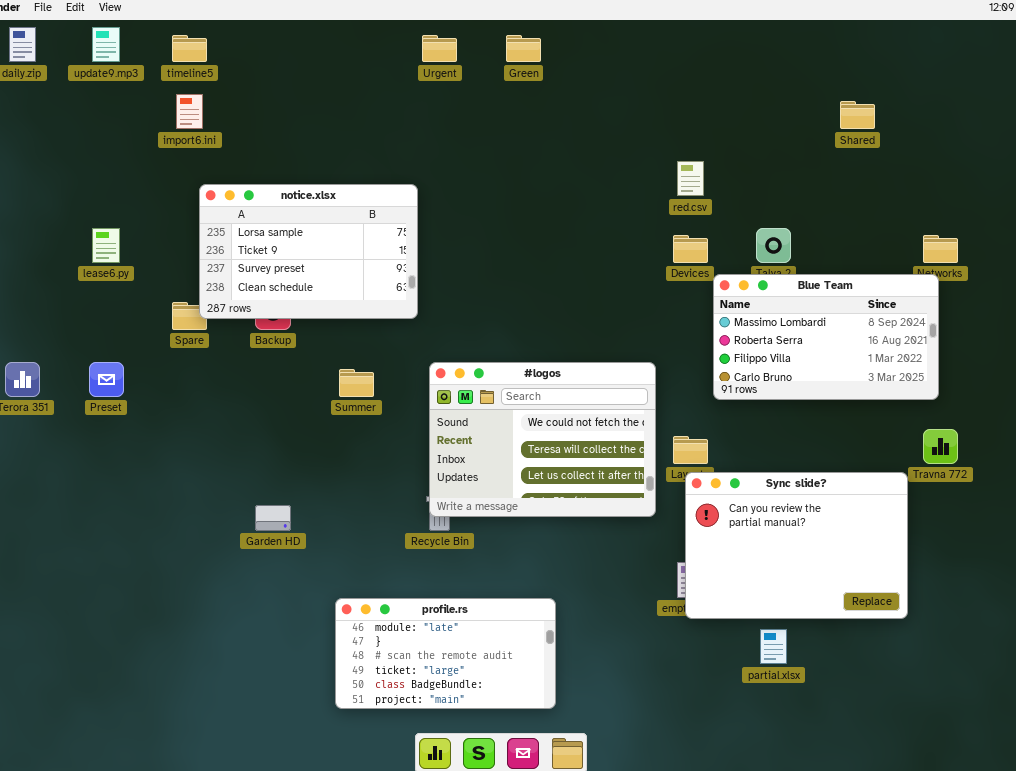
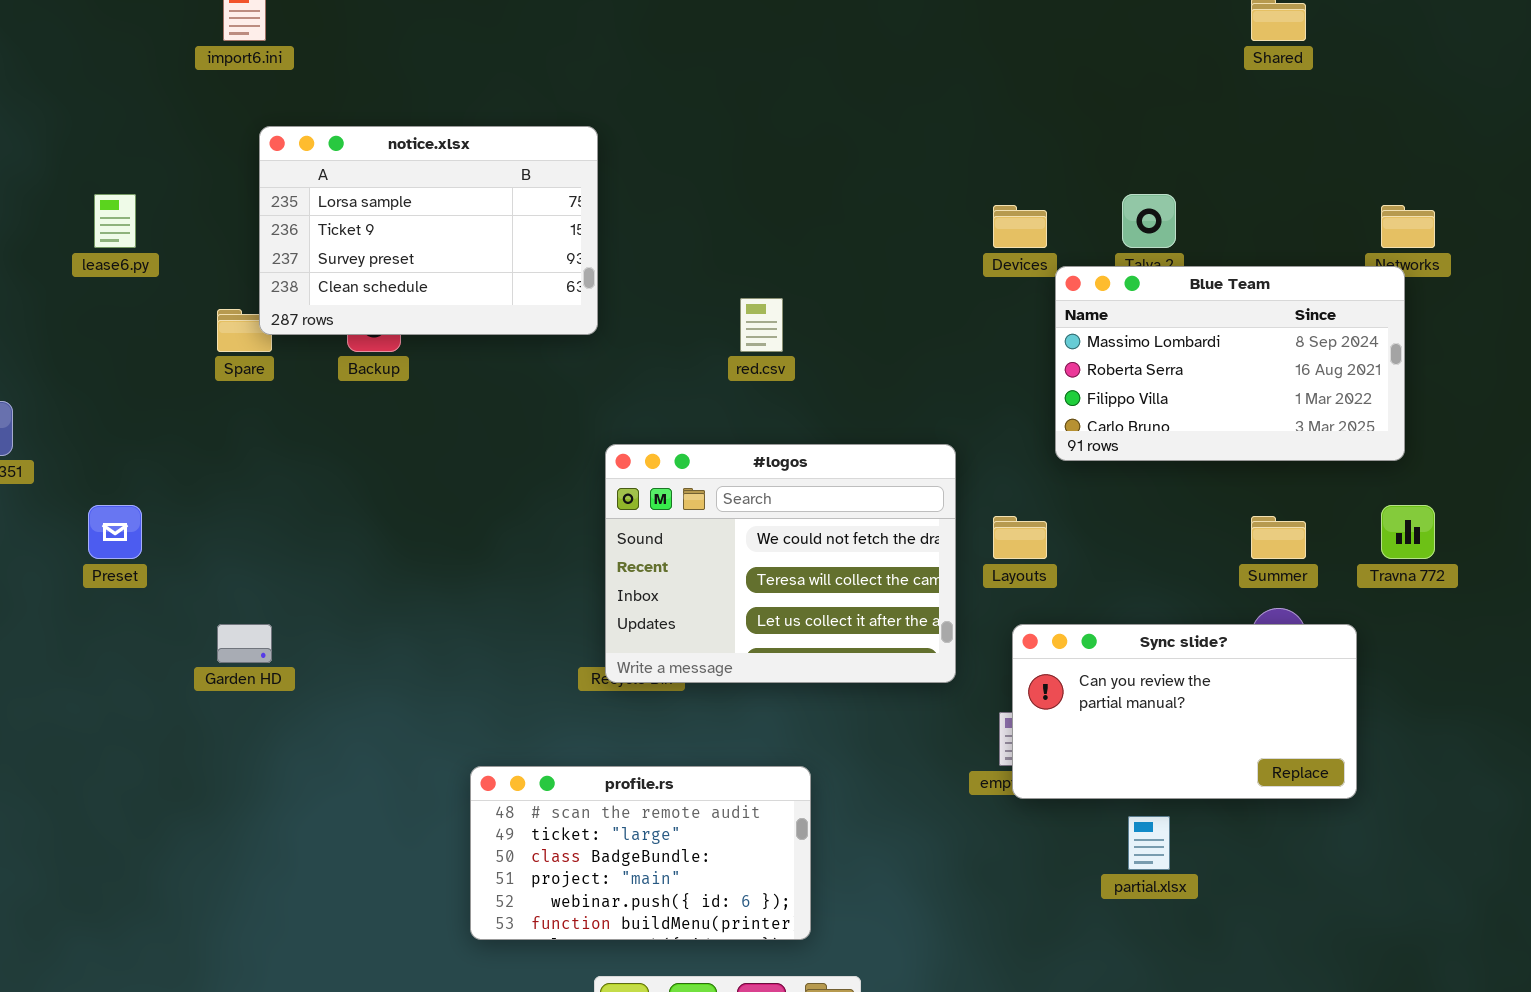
red.csv: [677,161,704,196] -> [740,298,783,352], moved
Preset: [89,362,124,397] -> [88,505,142,559], moved
#logos: [429,362,656,517] -> [605,444,956,683], moved
Summer: [339,369,374,397] -> [1251,516,1306,559], moved
Sync slide?: [685,472,908,619] -> [1012,624,1357,799], resized
Garden HD: [255,505,291,531] -> [217,624,272,663], moved
profile.rs: [335,598,556,709] -> [470,766,811,940], scrolled down 2 rows

